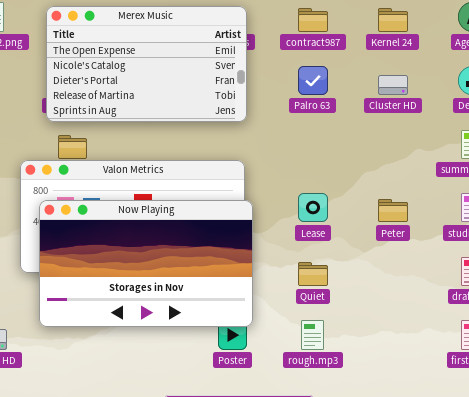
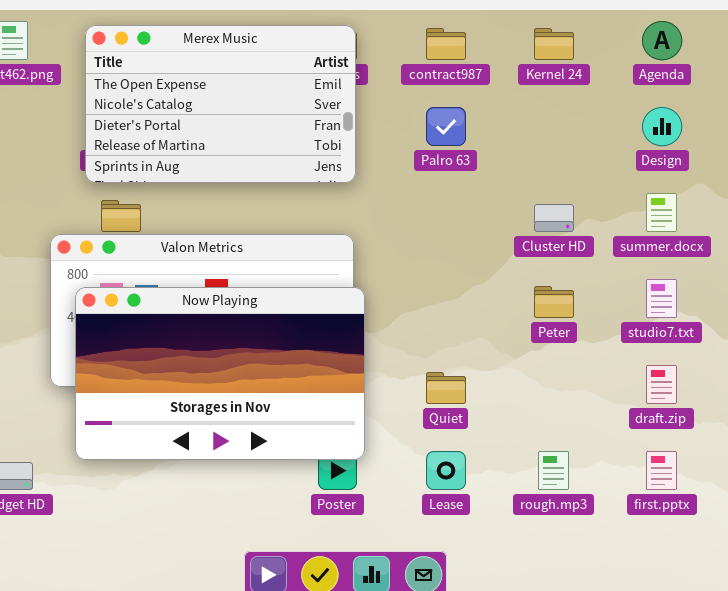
Cluster HD: [378,75,408,95] -> [534,204,574,232], moved
Lease: [298,193,328,222] -> [426,451,466,490], moved
rough.mp3: [301,320,324,350] -> [538,451,569,490], moved

